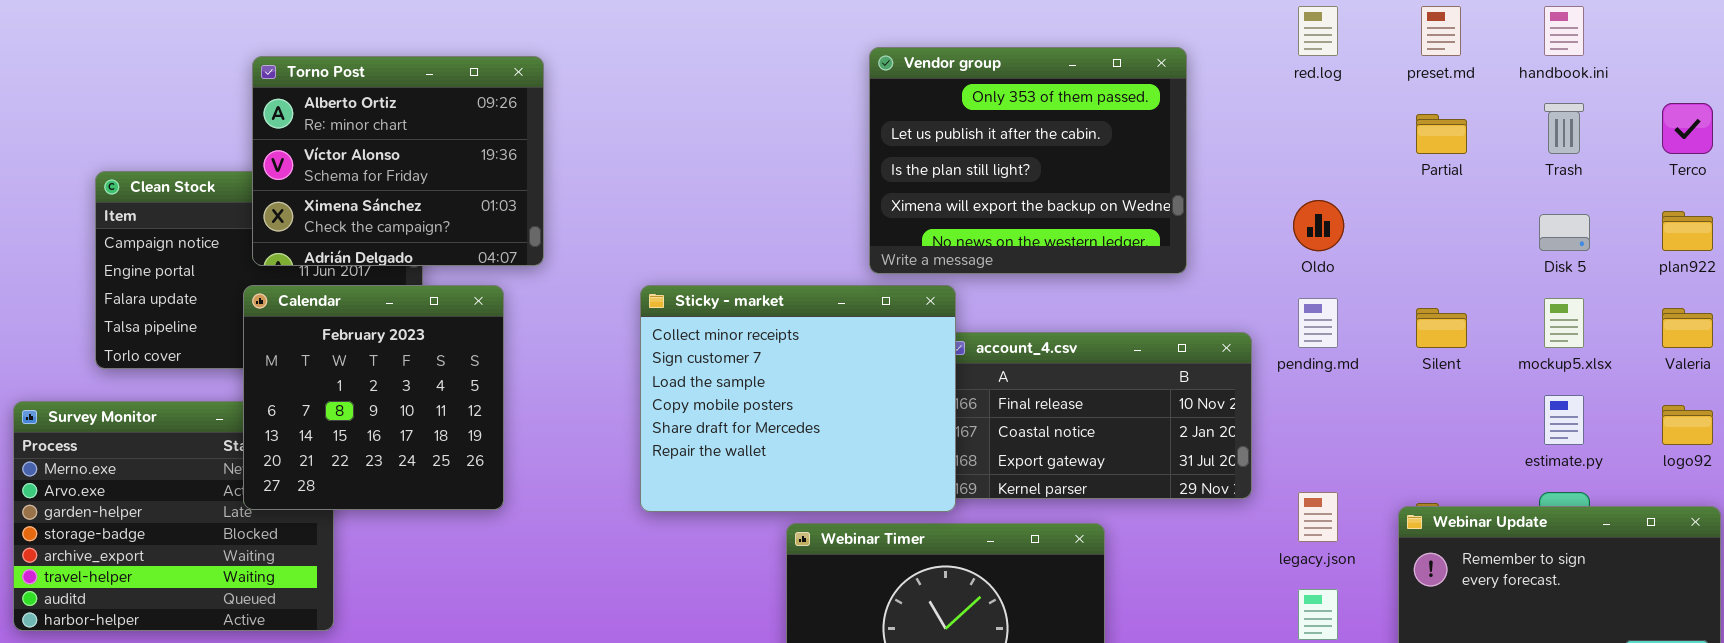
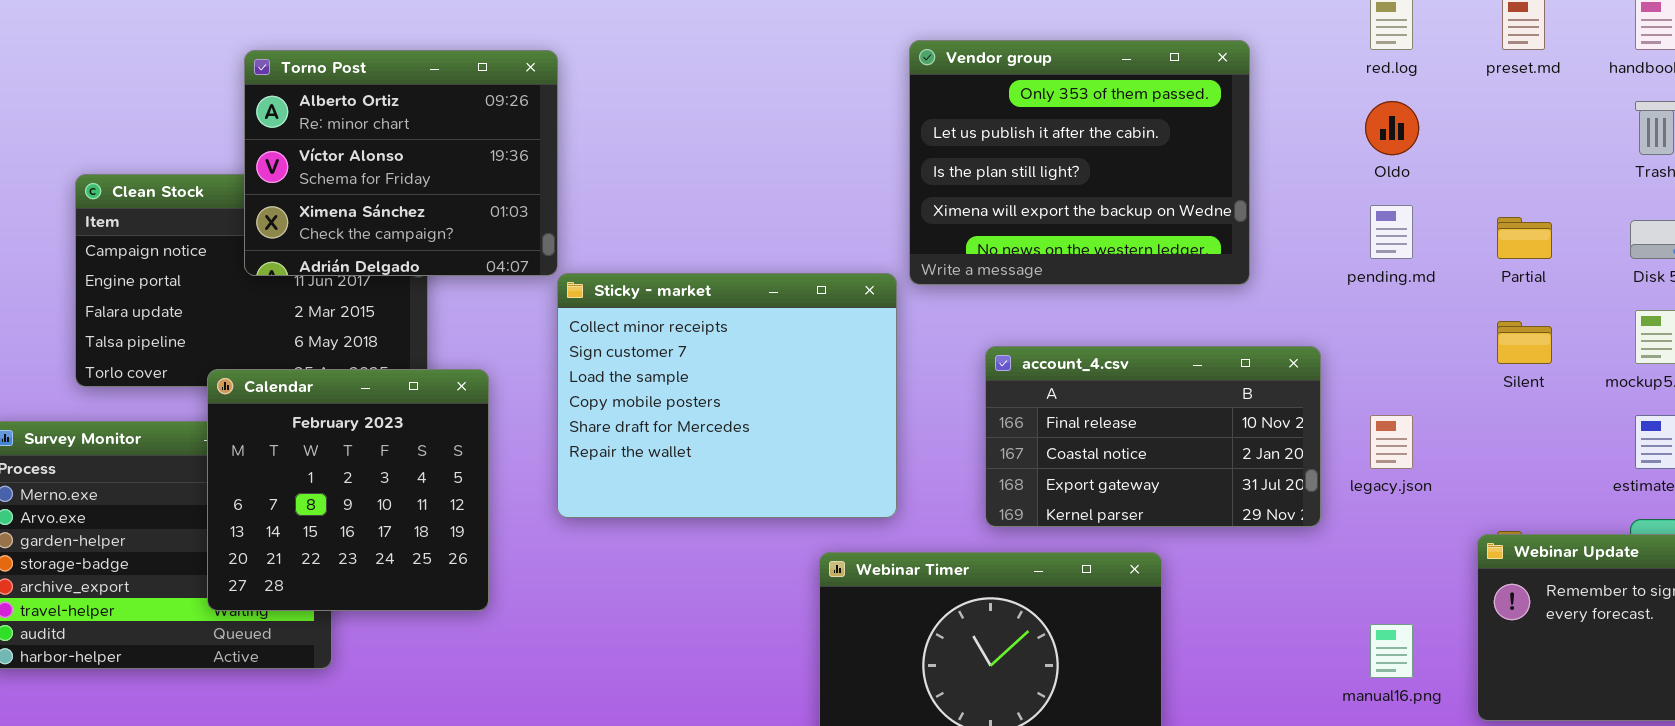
Partial: [1416,114,1467,154] -> [1497,217,1552,259], moved
Oldo: [1293,200,1344,251] -> [1365,101,1419,155], moved
Calendar: [243,285,504,510] -> [207,369,489,611], moved
Sticky - market: [640,285,956,512] -> [557,273,897,518], moved
pending.md: [1298,298,1338,348] -> [1370,205,1413,259], moved
legacy.json: [1298,492,1338,542] -> [1370,415,1413,469], moved

